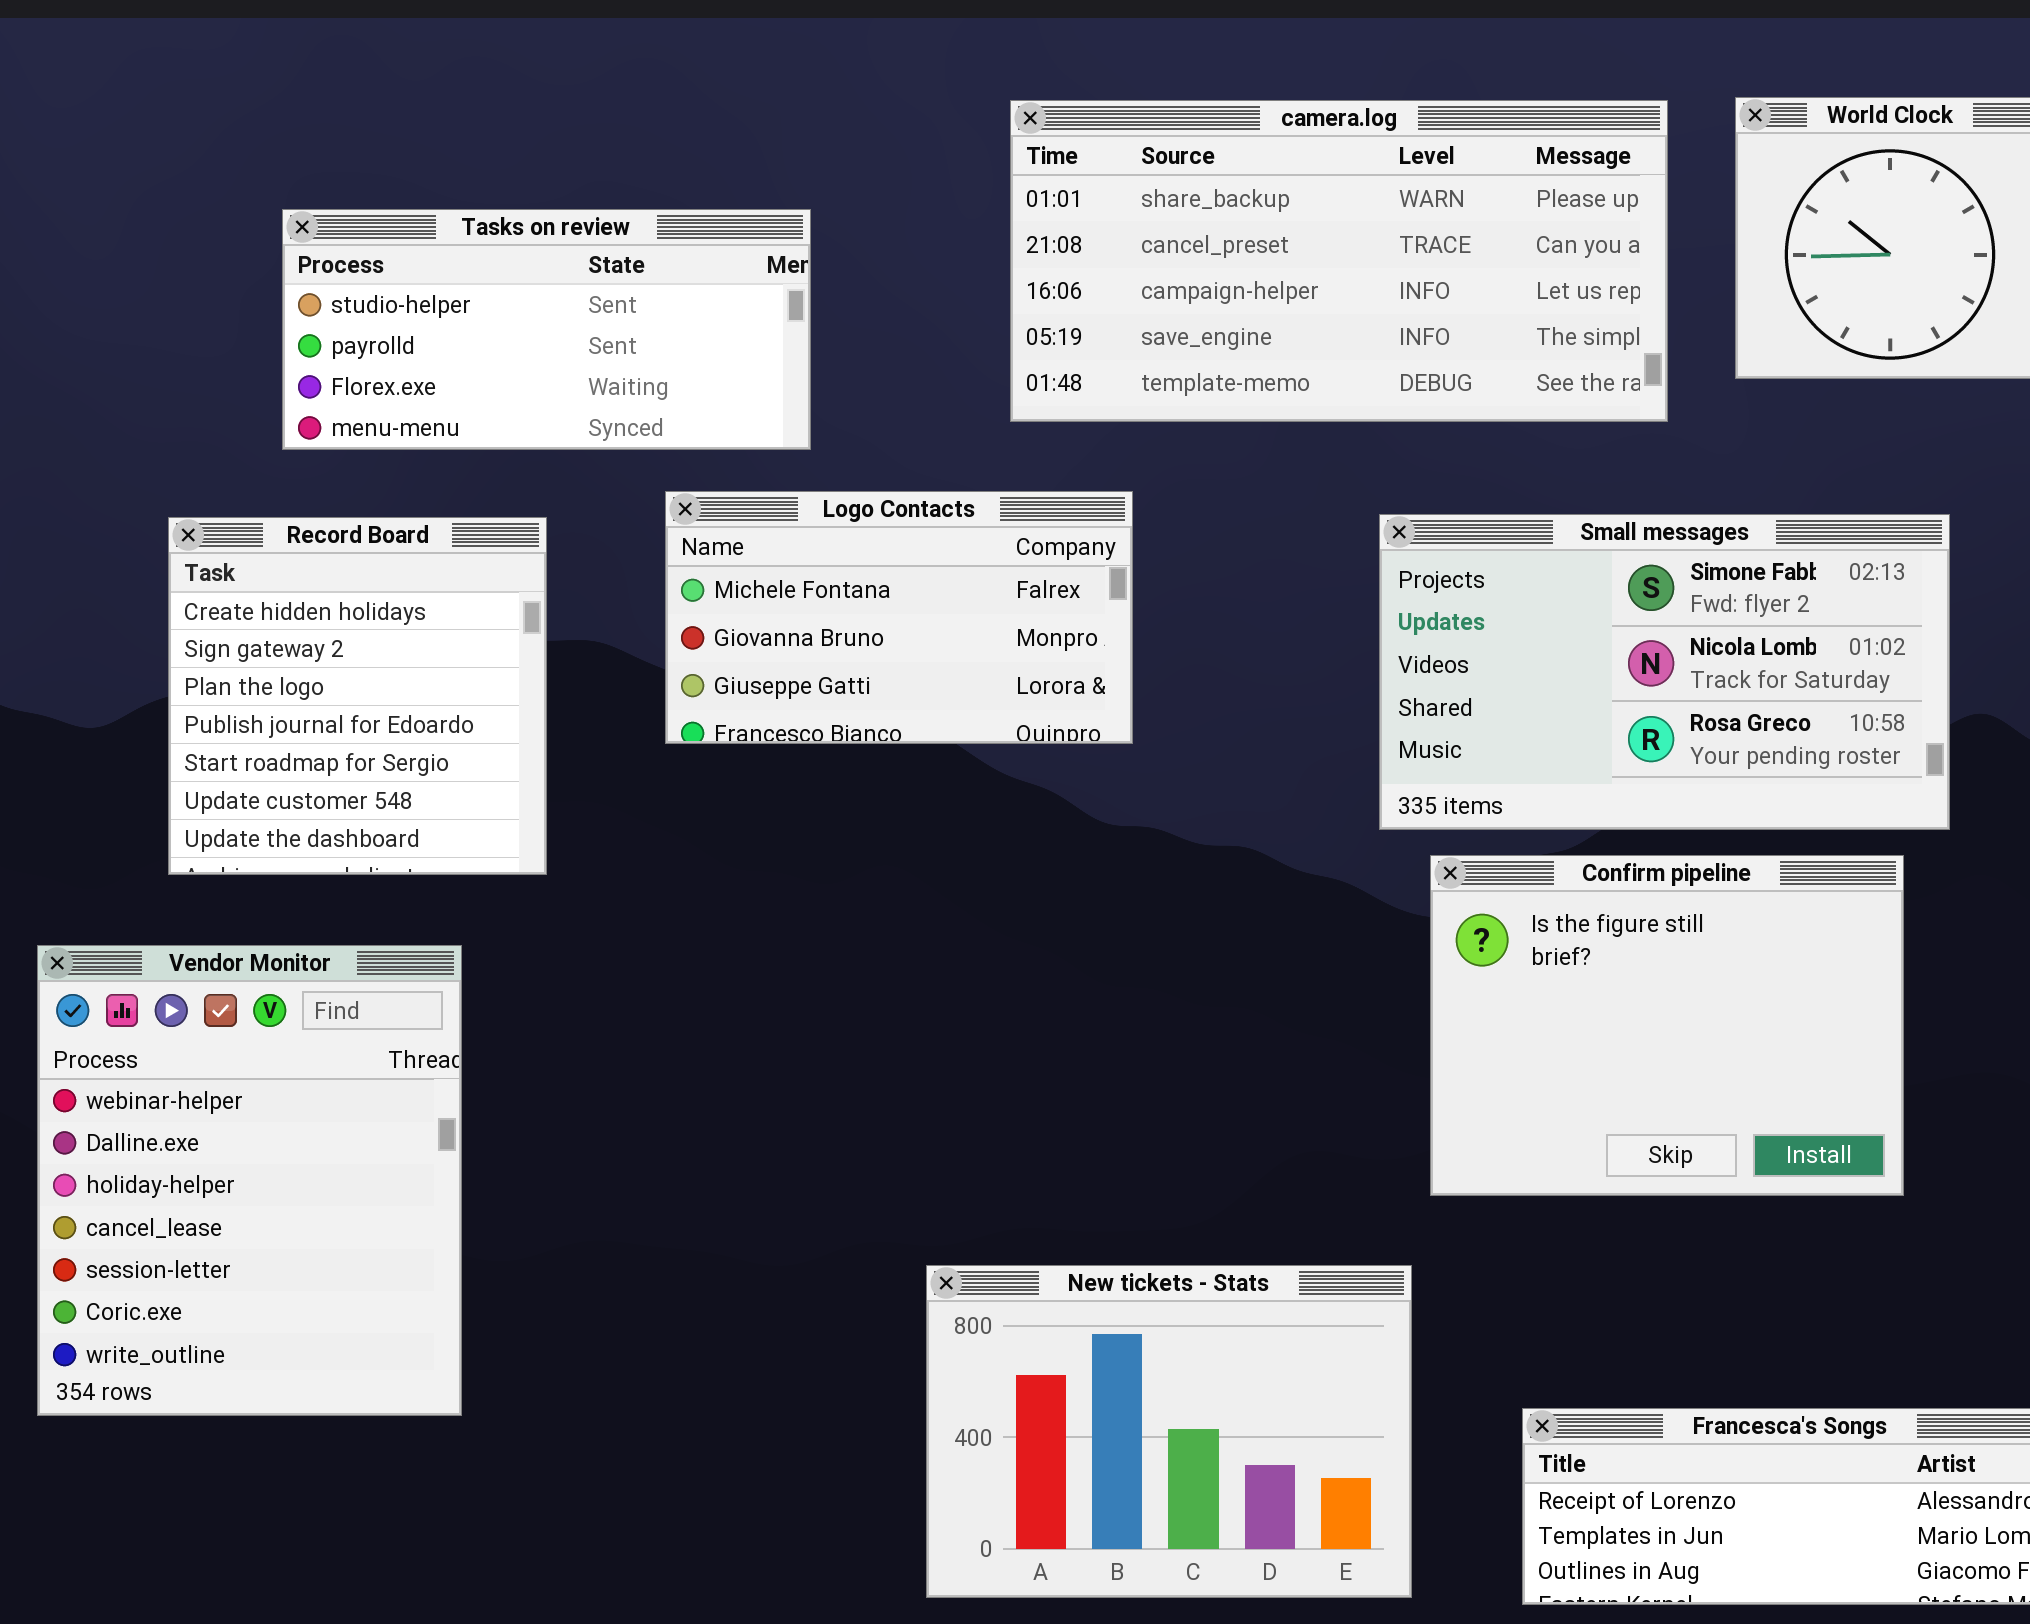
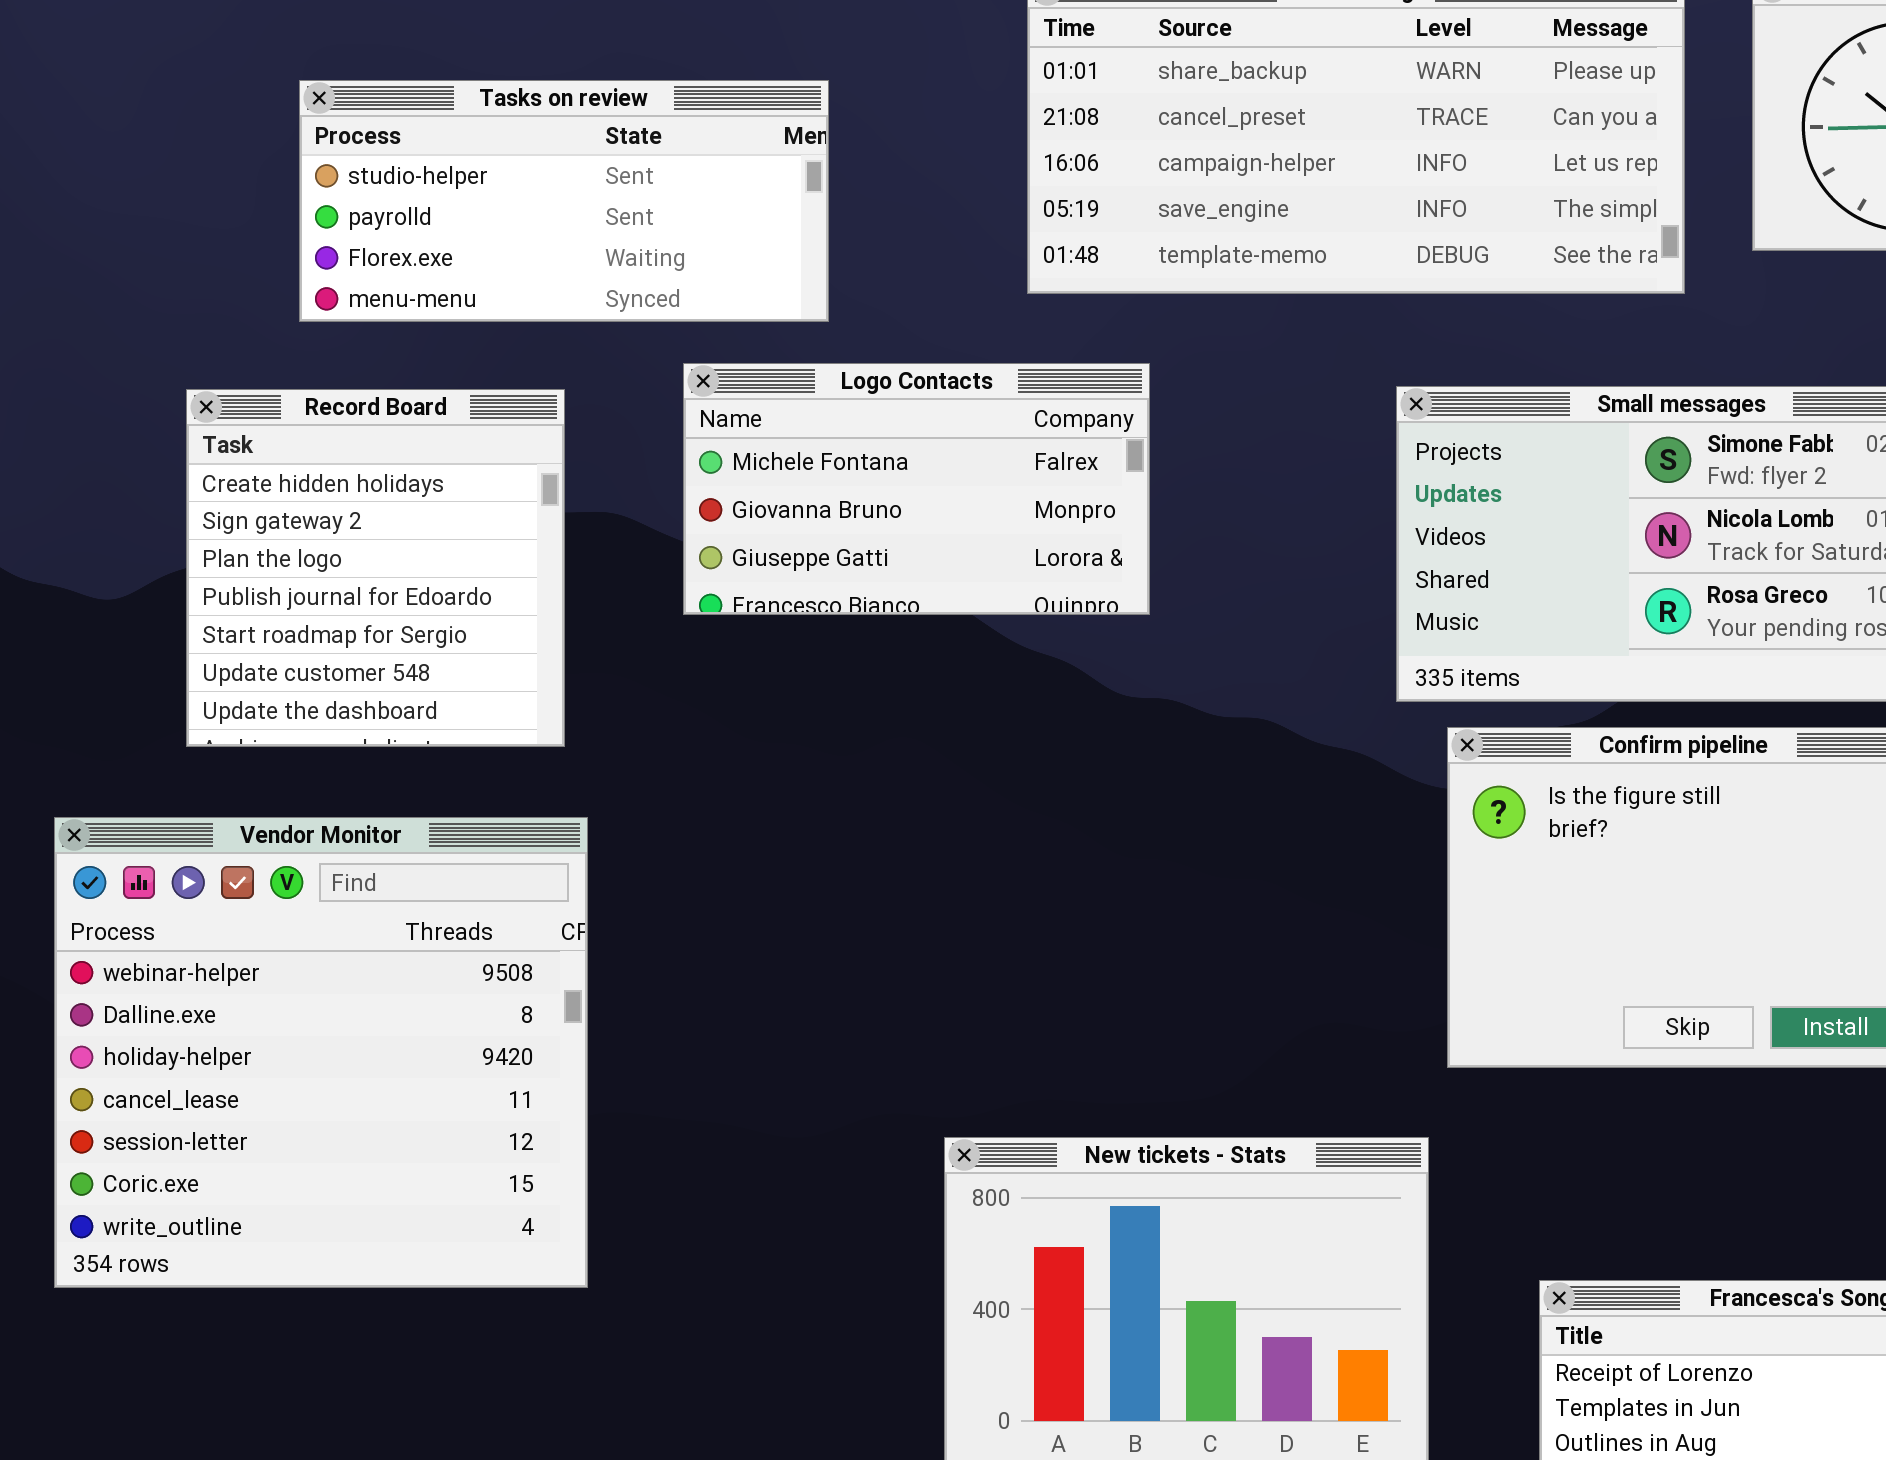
Vendor Monitor: [37,945,462,1416] -> [54,817,588,1288], resized

